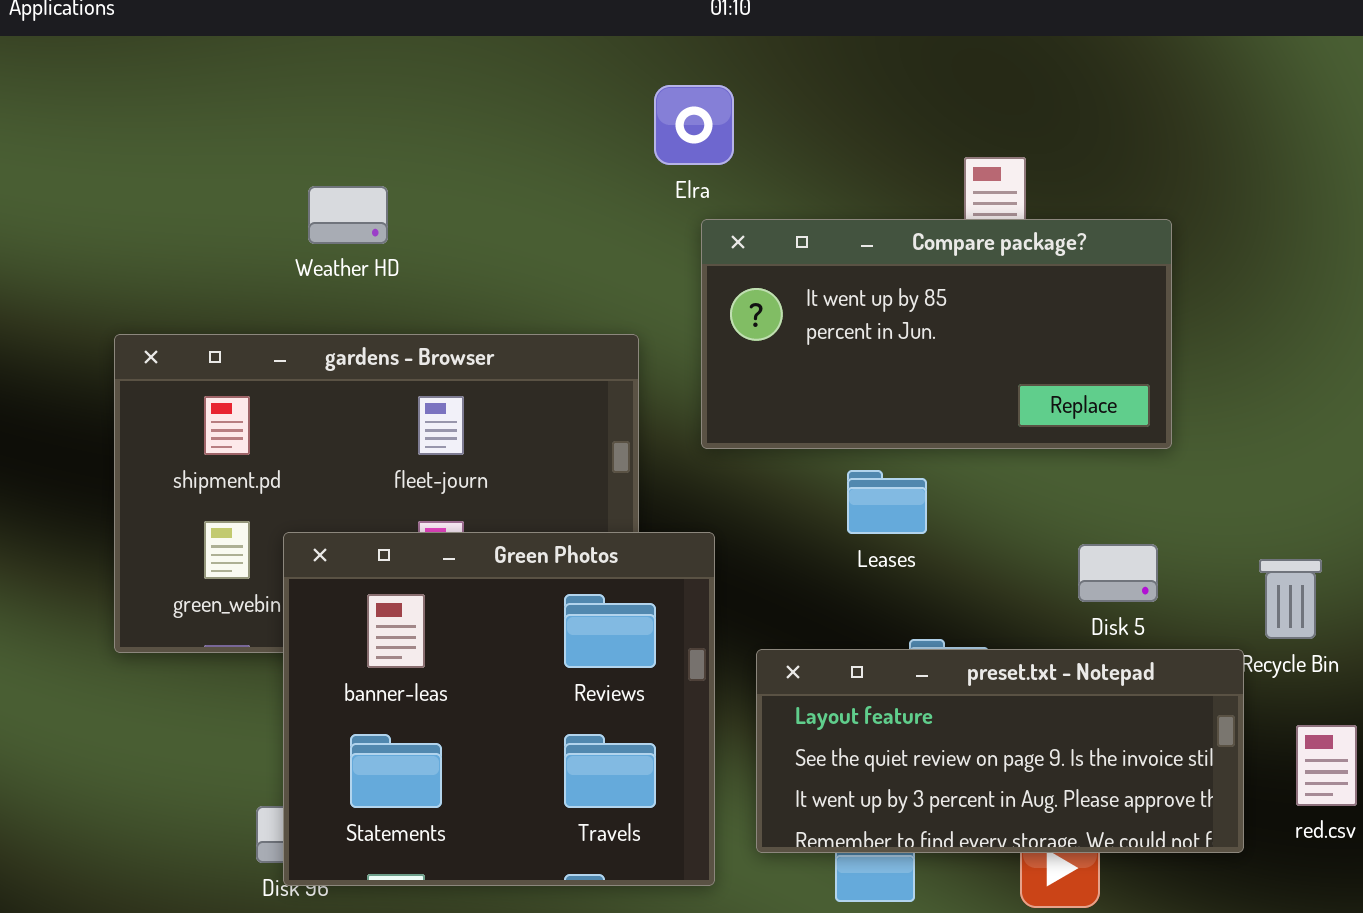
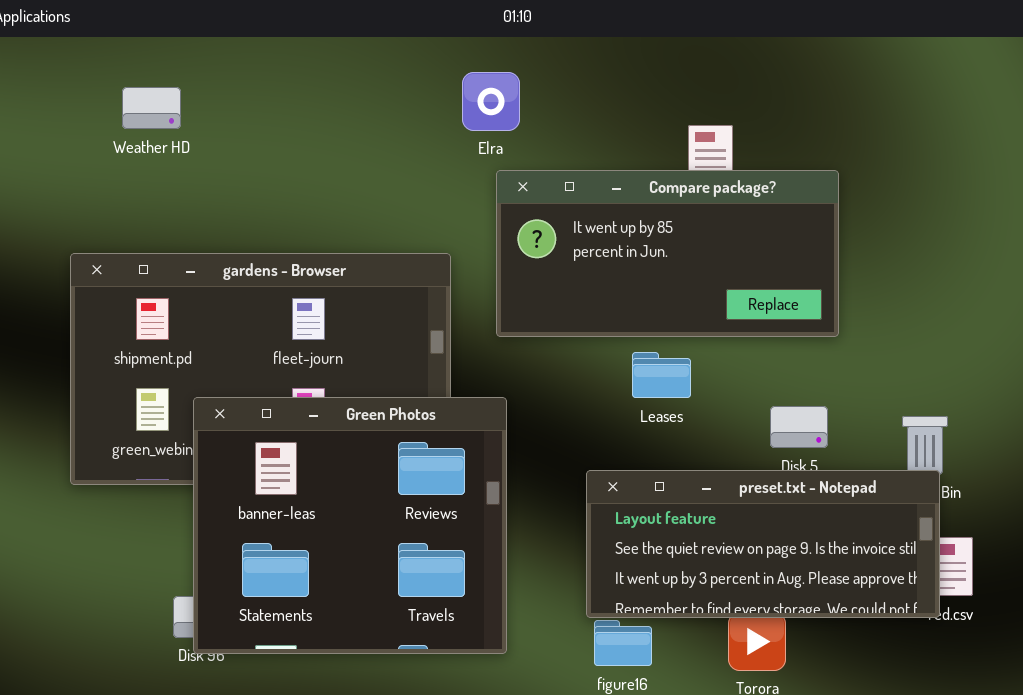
Weather HD: [308,186,388,244] -> [122,87,181,129], moved
Leases: [847,470,927,534] -> [632,352,691,398], moved
preset.txt - Notepad: [756,649,1244,853] -> [586,470,940,618], moved

